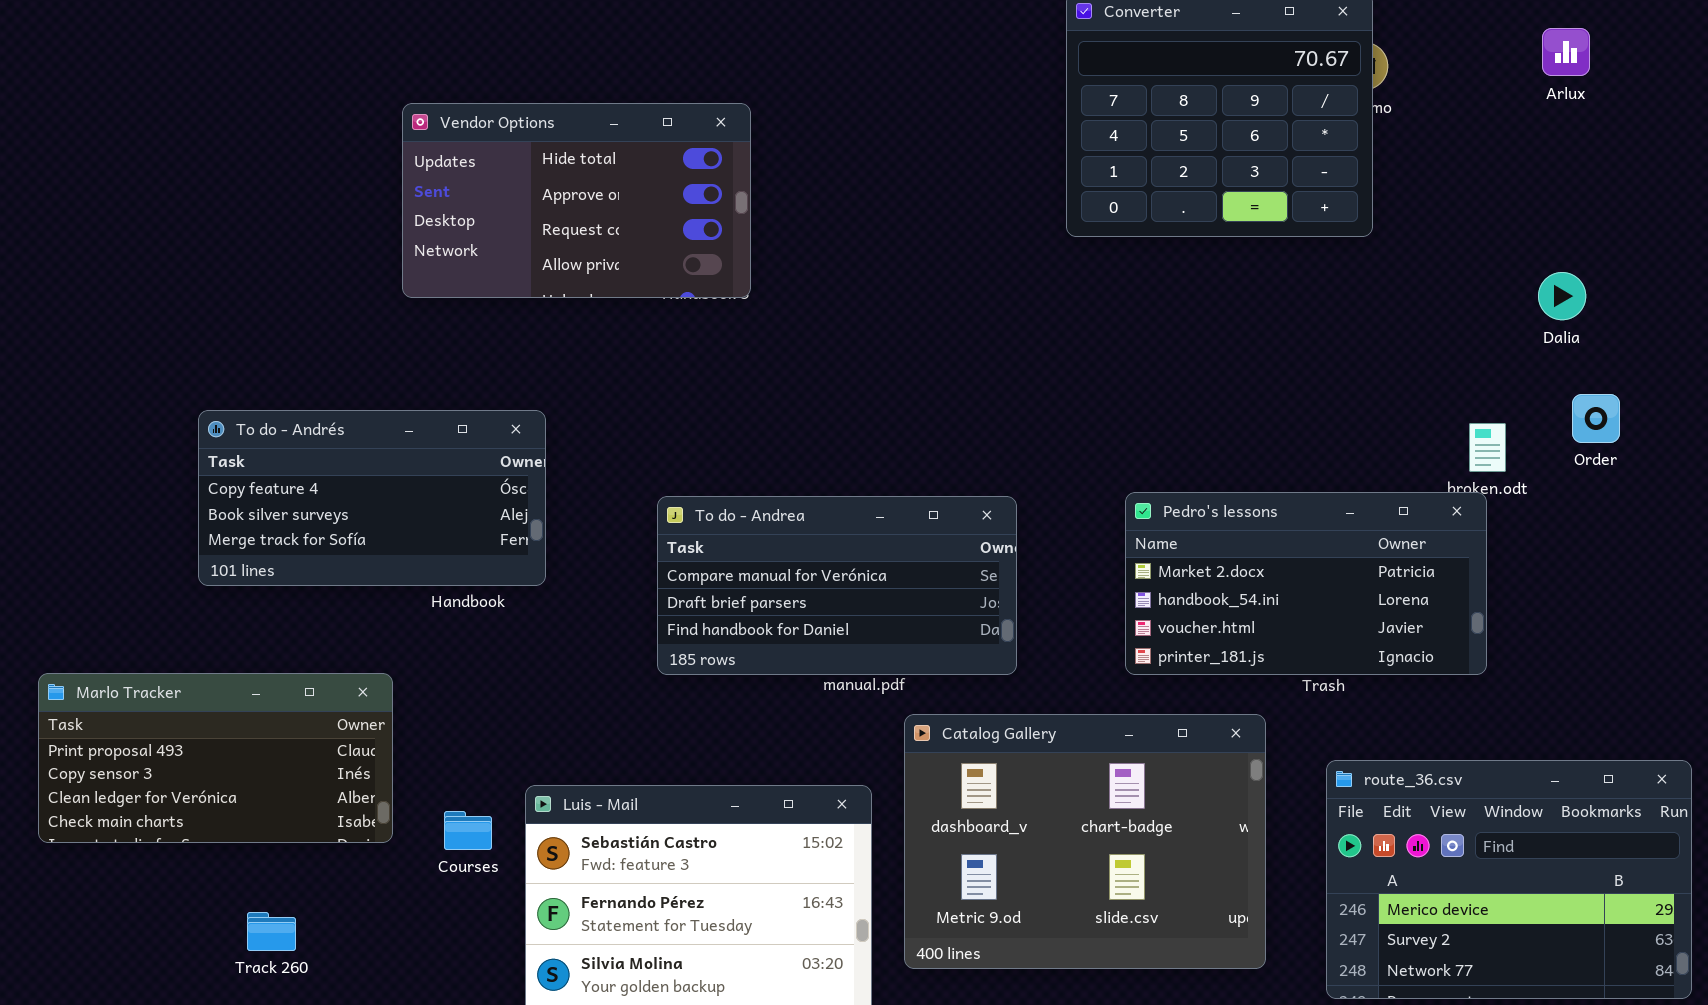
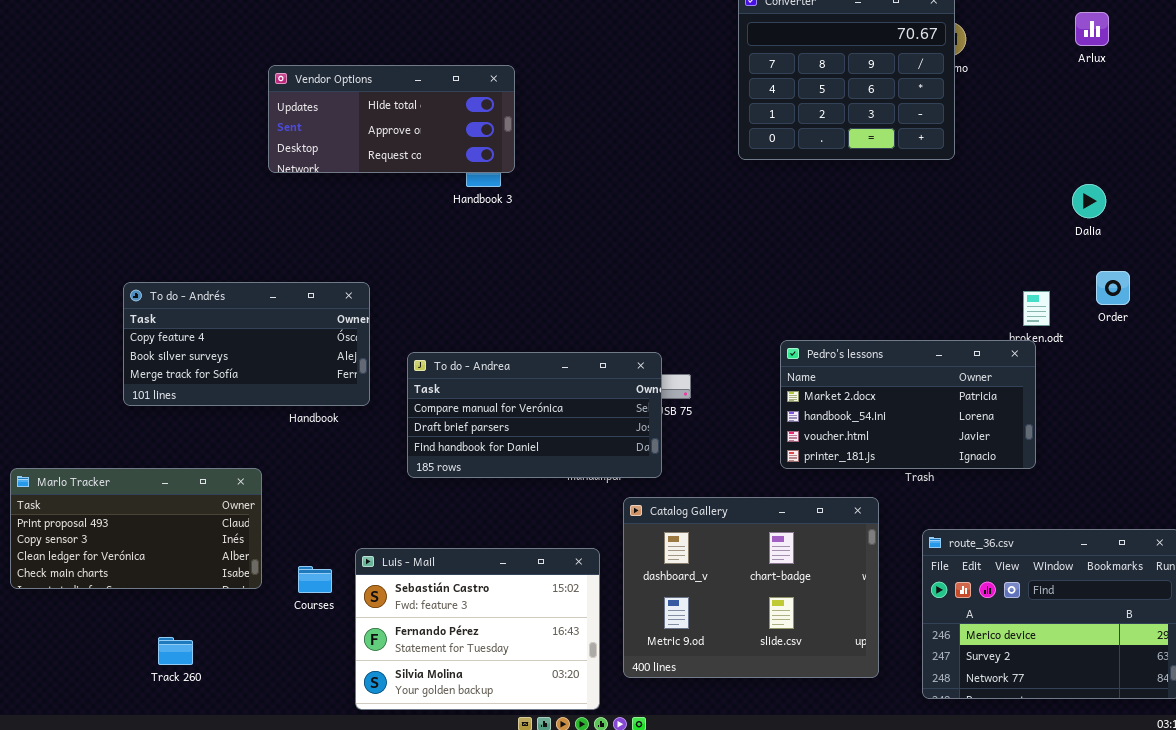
Vendor Options: [402,103,751,298] -> [268,65,515,173], resized
To do - Andrea: [657,496,1017,675] -> [407,352,662,478], moved

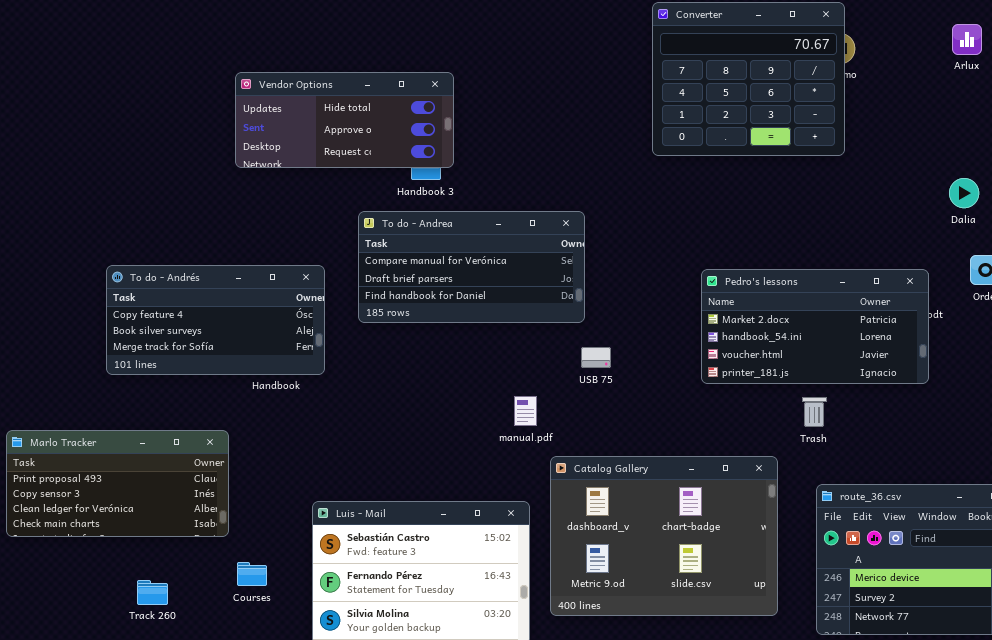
Pedro's lessons: [780,340,1036,469] -> [701,269,929,384], moved
To do - Andrea: [407,352,662,478] -> [358,211,585,323], moved
Courses: [298,566,332,593] -> [237,562,267,586], moved

